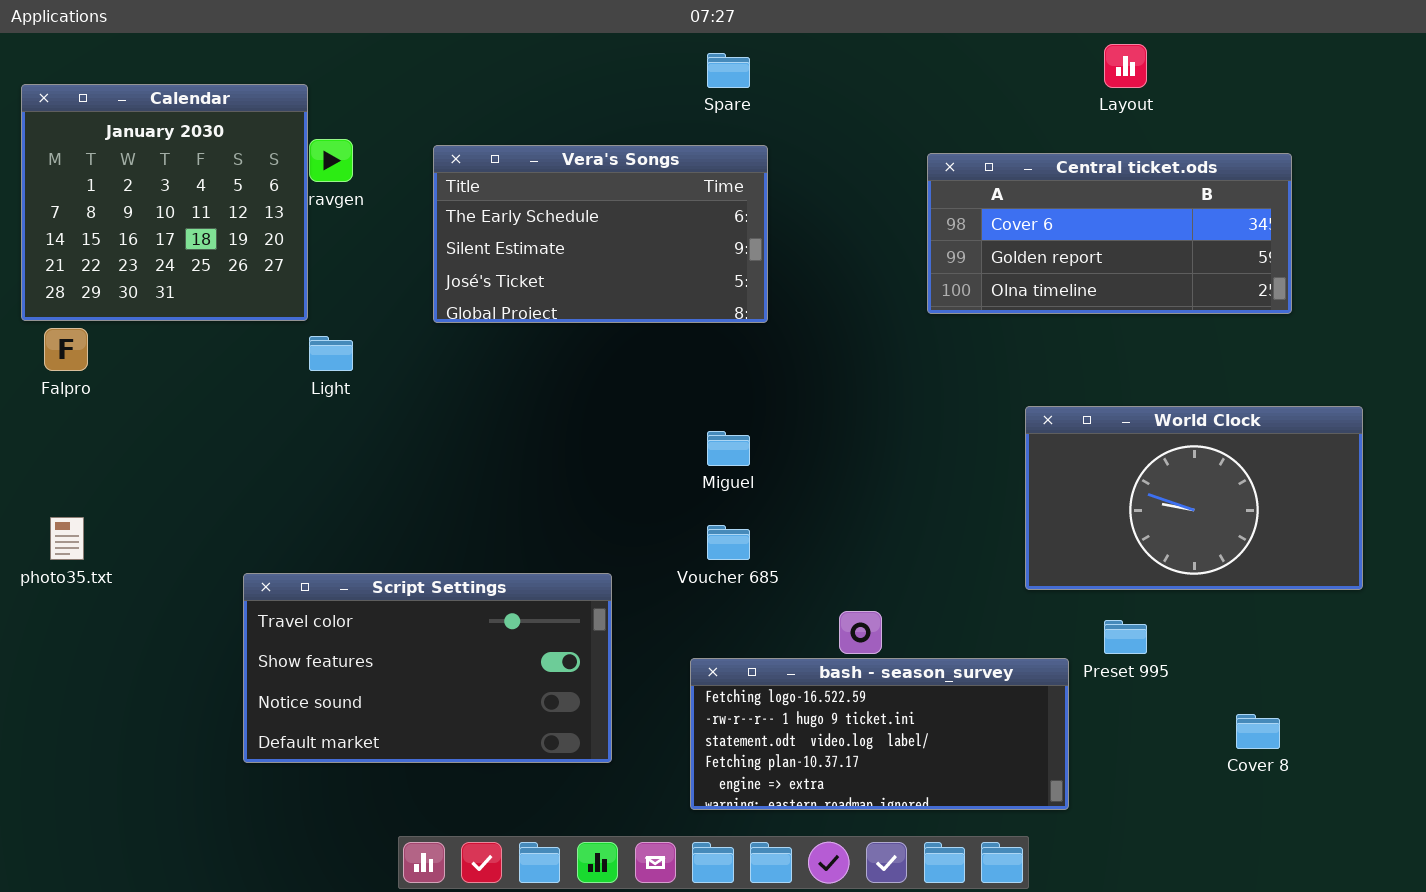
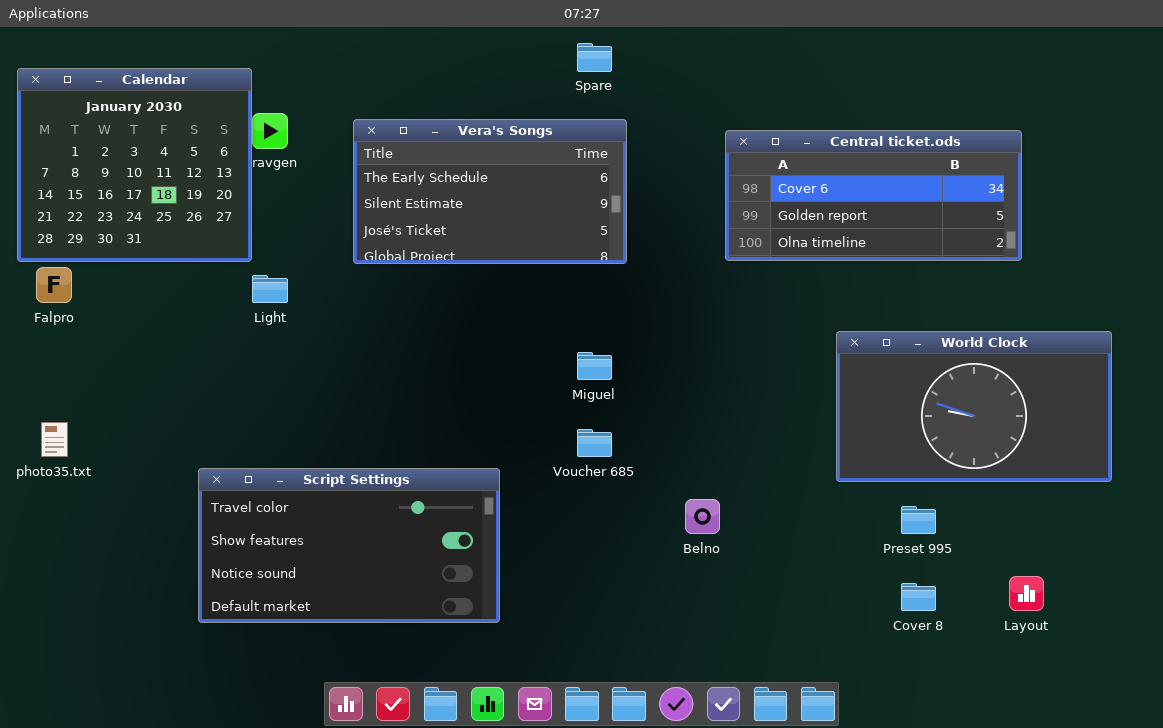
Layout: [1104,44,1147,88] -> [1009,576,1044,611], moved
Central ticket.ods: [927,153,1292,314] -> [725,130,1022,261], moved
bash - season_survey: [690,658,1069,810] -> none, closed
Cover 8: [1236,714,1280,749] -> [901,583,936,611], moved

